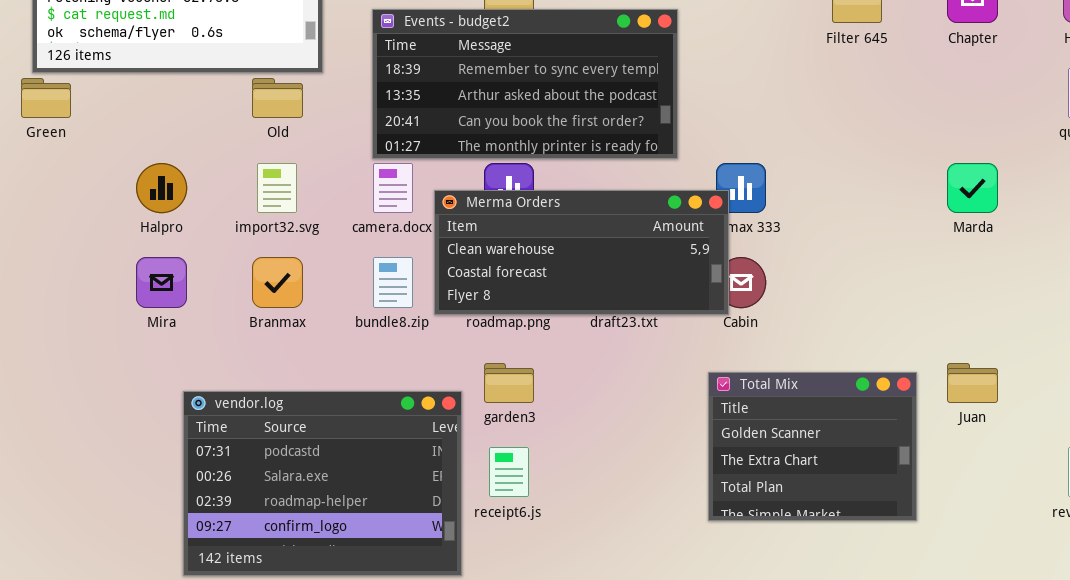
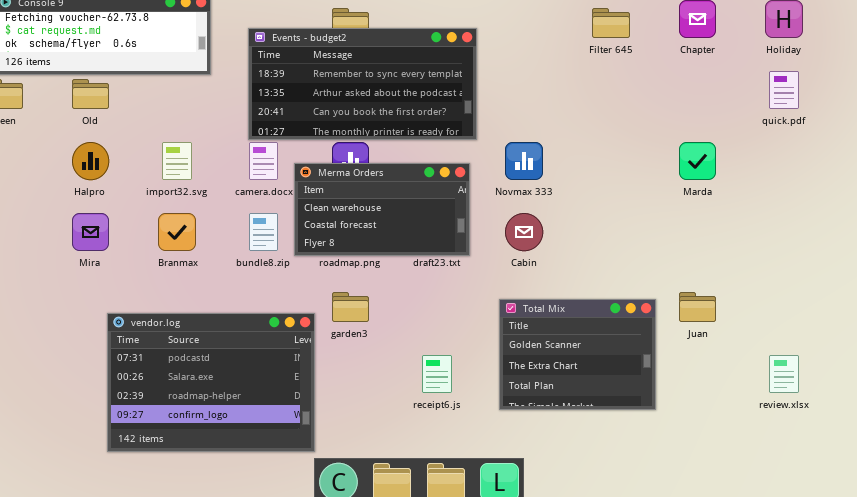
Old: [252,78,303,118] -> [72,79,109,109], moved
Merma Orders: [434,190,729,315] -> [294,163,470,256], resized
receipt6.js: [489,447,529,497] -> [422,355,452,393], moved

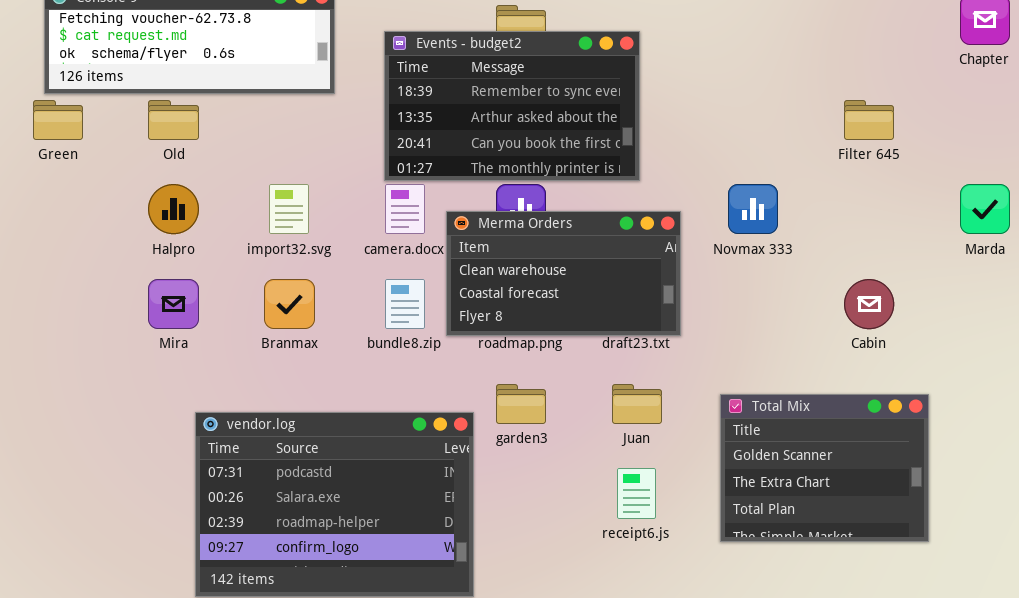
Filter 645: [592,8,630,38] -> [844,100,894,140], moved
Events - budget2: [248,28,477,140] -> [384,31,640,181], resized
Cabin: [505,213,543,251] -> [844,279,894,329], moved
Juan: [679,292,716,322] -> [612,384,662,424], moved

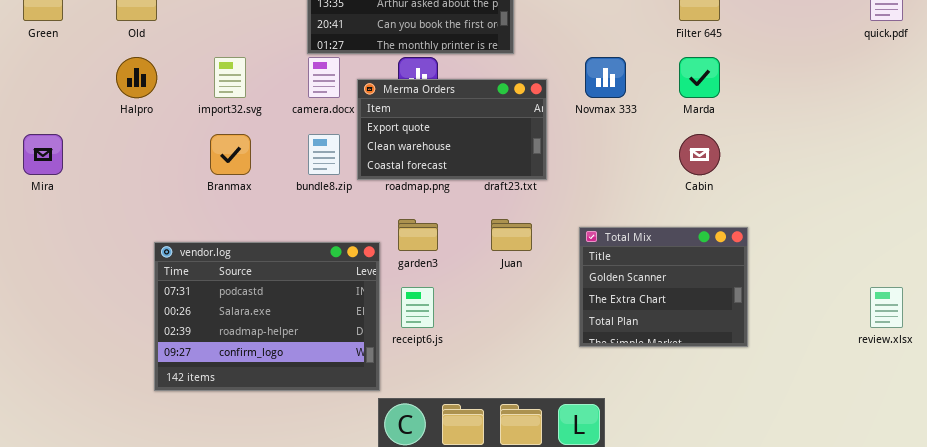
Marda: [960,184,1010,234] -> [679,57,720,98], moved
Merma Orders: [446,211,681,336] -> [357,79,547,180], scrolled up 1 row
Mira: [148,279,199,329] -> [23,134,63,175], moved
receipt6.js: [617,468,656,519] -> [401,287,434,328], moved

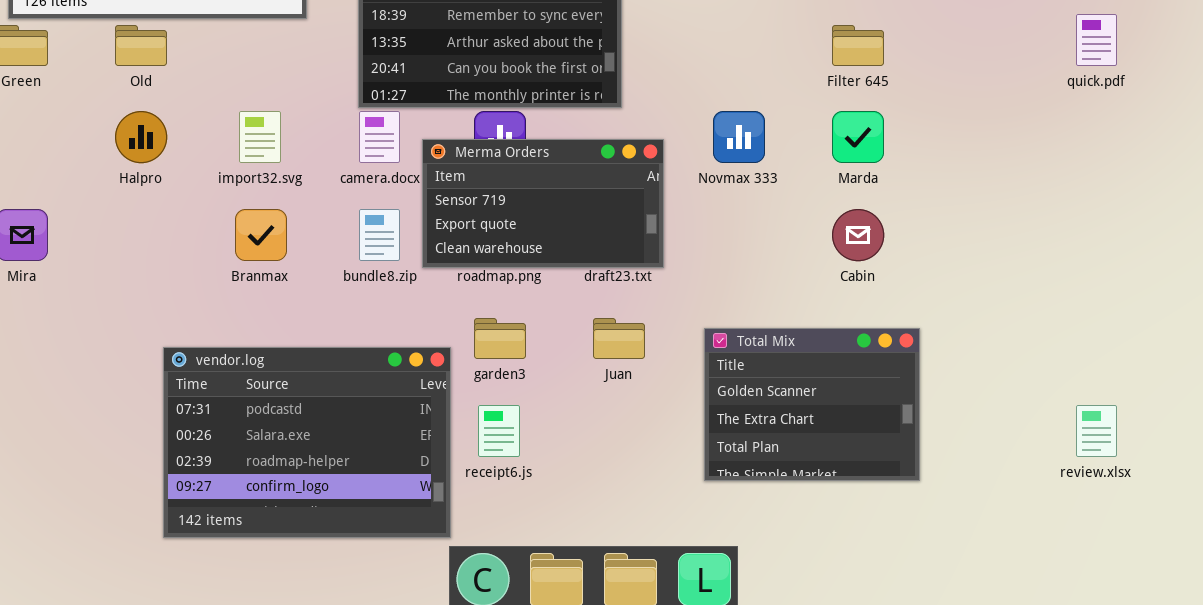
Merma Orders: [357,79,547,180] -> [422,139,664,268], scrolled up 1 row

